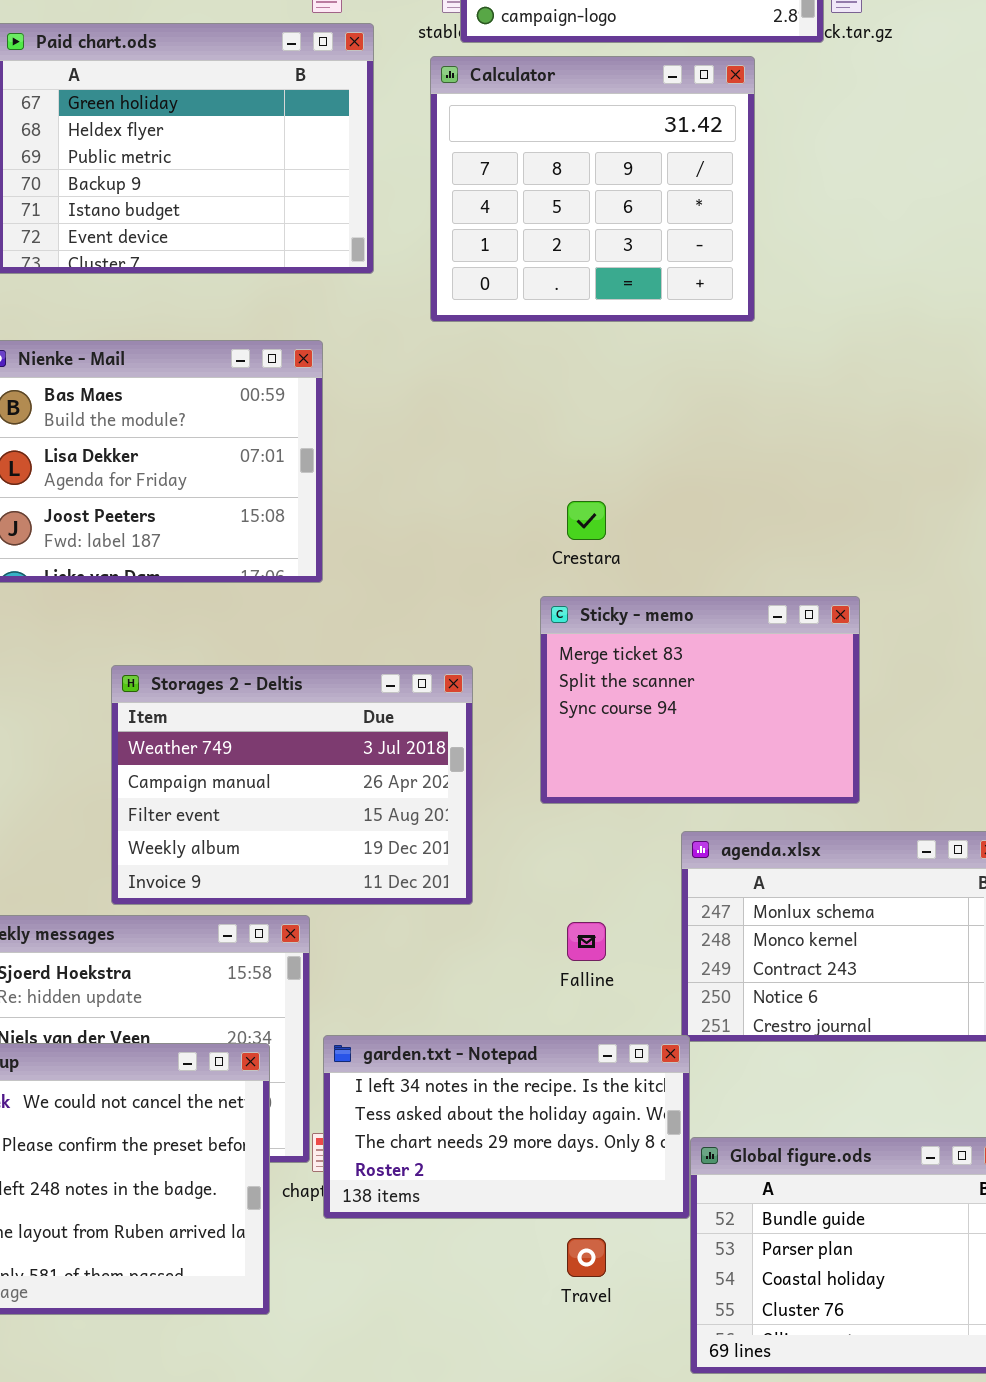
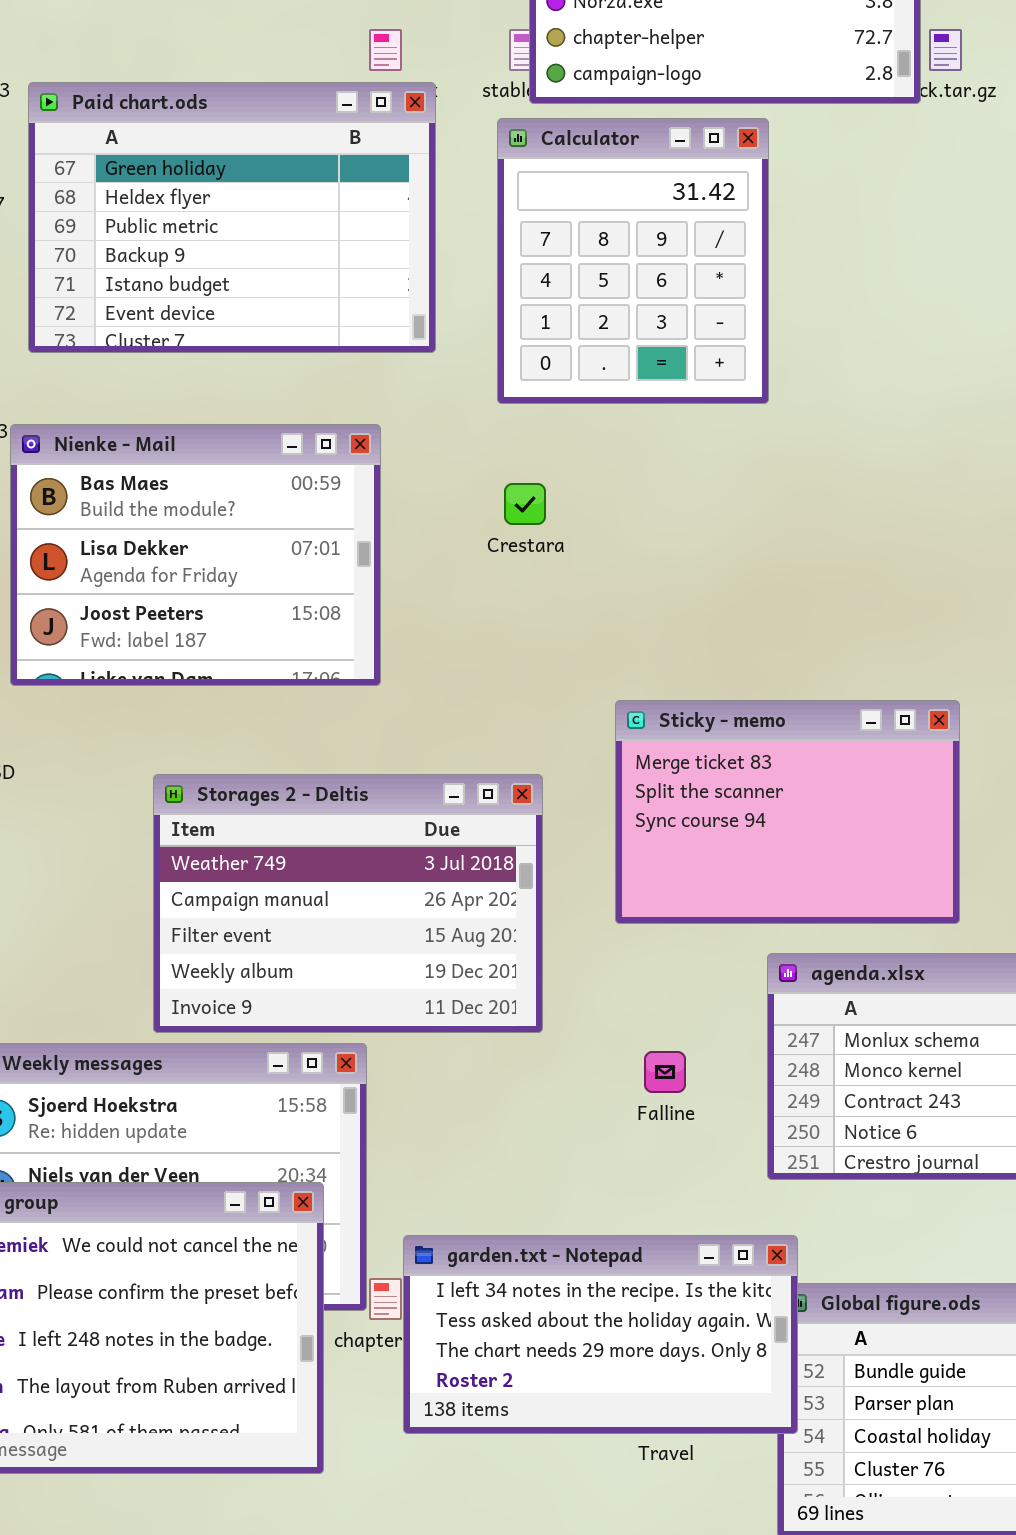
Calculator: [430,56,755,322] -> [497,118,769,404], resized
Crestara: [567,501,606,540] -> [504,483,546,525], moved
garden.txt - Notepad: [323,1035,690,1219] -> [403,1235,798,1434], moved

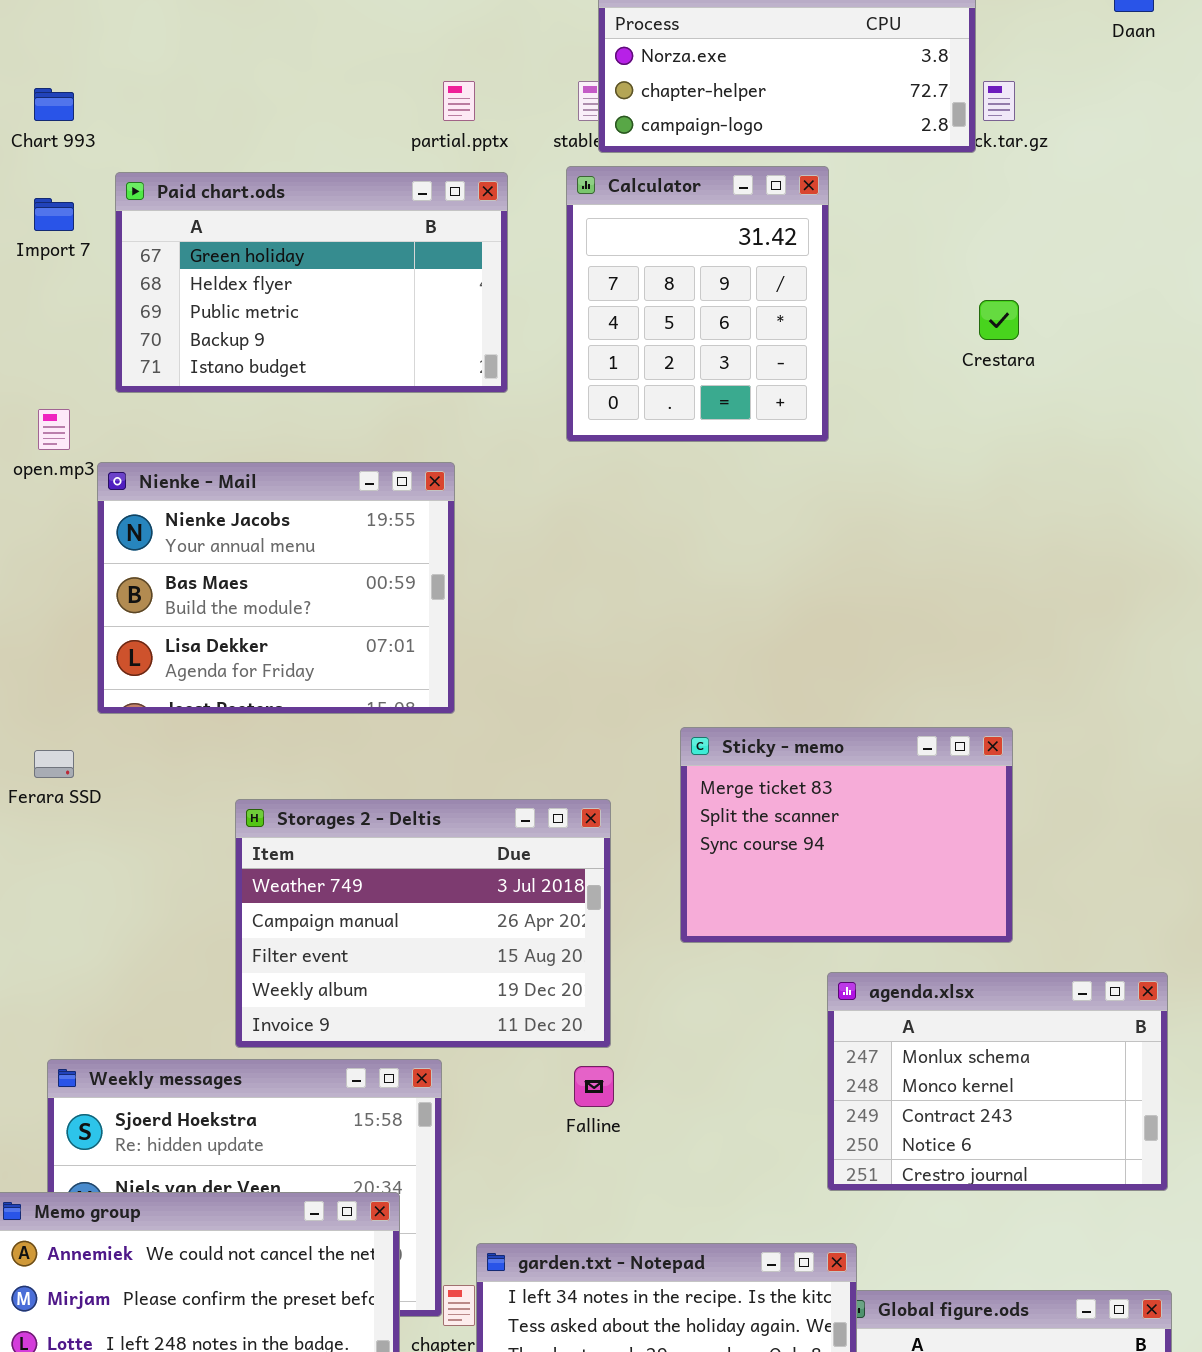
Paid chart.ods: [28,82,436,353] -> [115,172,508,393], resized
Nienke - Mail: [10,424,381,686] -> [97,462,455,714], scrolled up 1 row
Crestara: [504,483,546,525] -> [979,300,1019,340], moved
Falline: [644,1051,686,1093] -> [574,1066,614,1107], moved

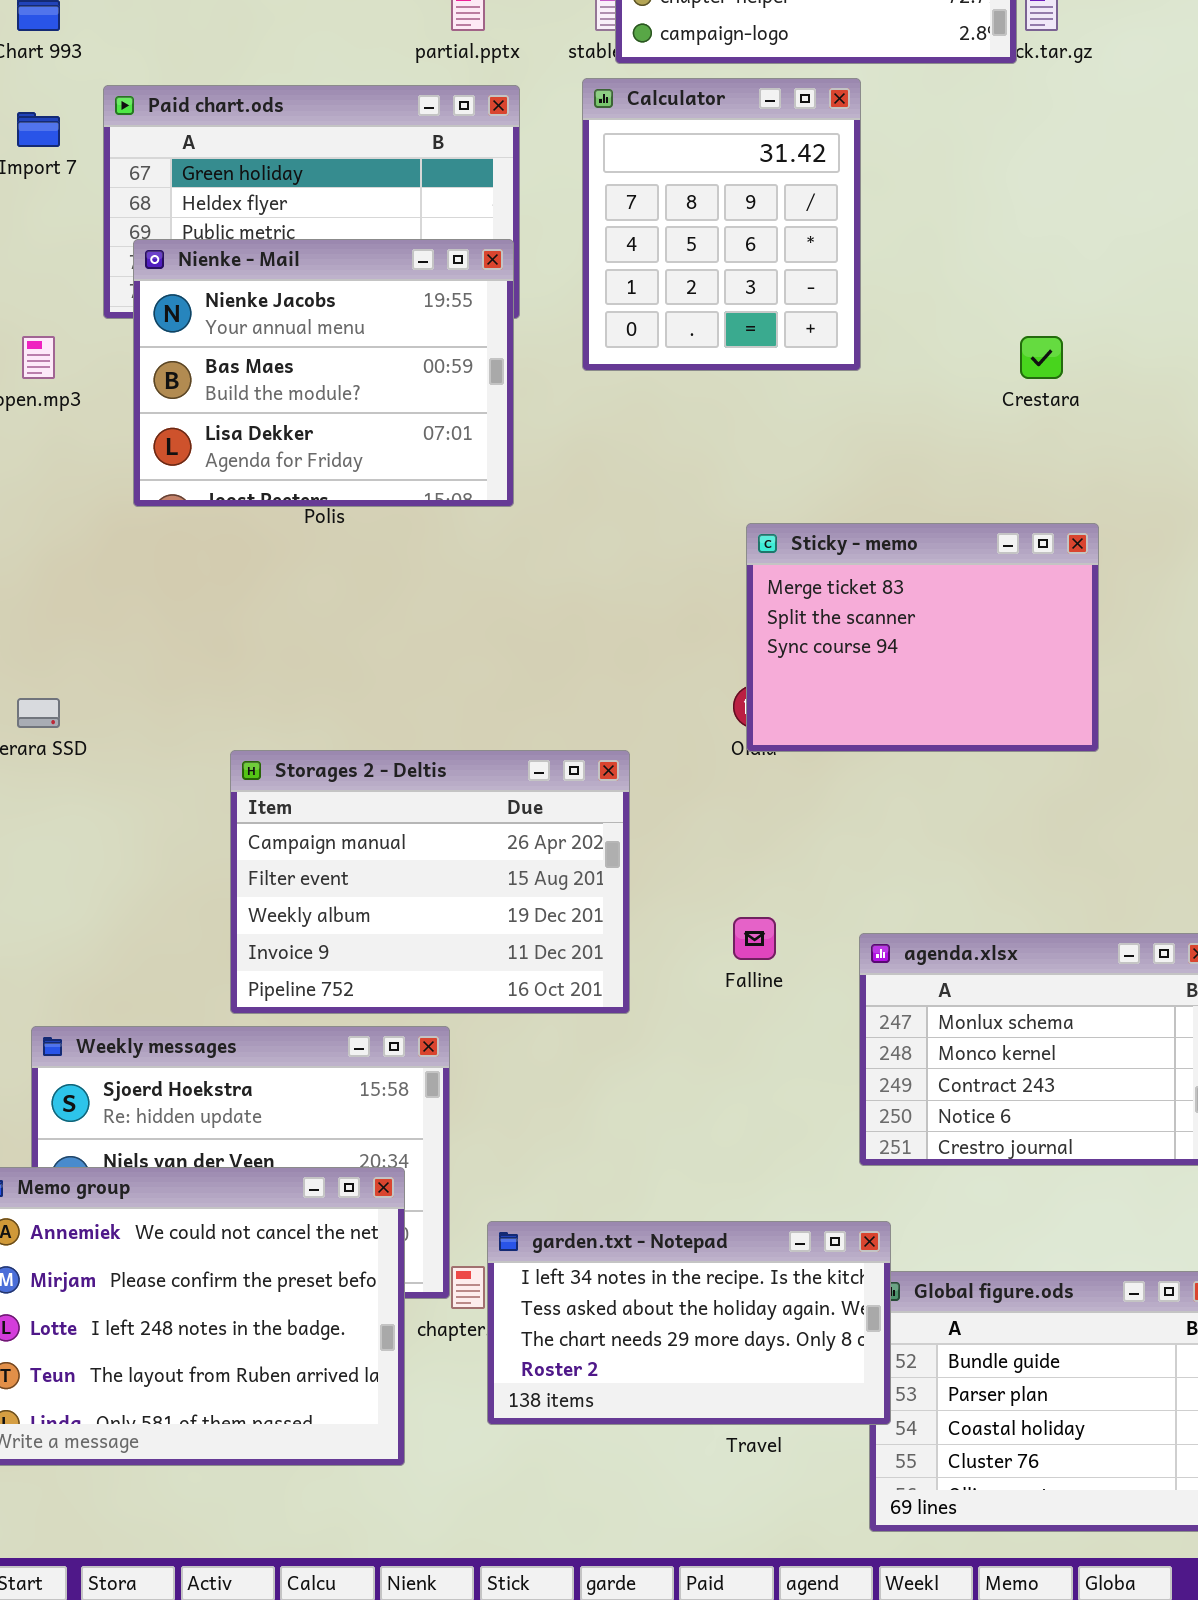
Crestara: [979,300,1019,340] -> [1020,336,1063,379], moved
Nienke - Mail: [97,462,455,714] -> [133,239,514,507], moved
Sticky - memo: [680,727,1013,943] -> [746,523,1099,752], moved
Storages 2 - Deltis: [235,799,611,1048] -> [230,750,630,1014], scrolled down 1 row
Falline: [574,1066,614,1107] -> [733,917,776,960], moved

